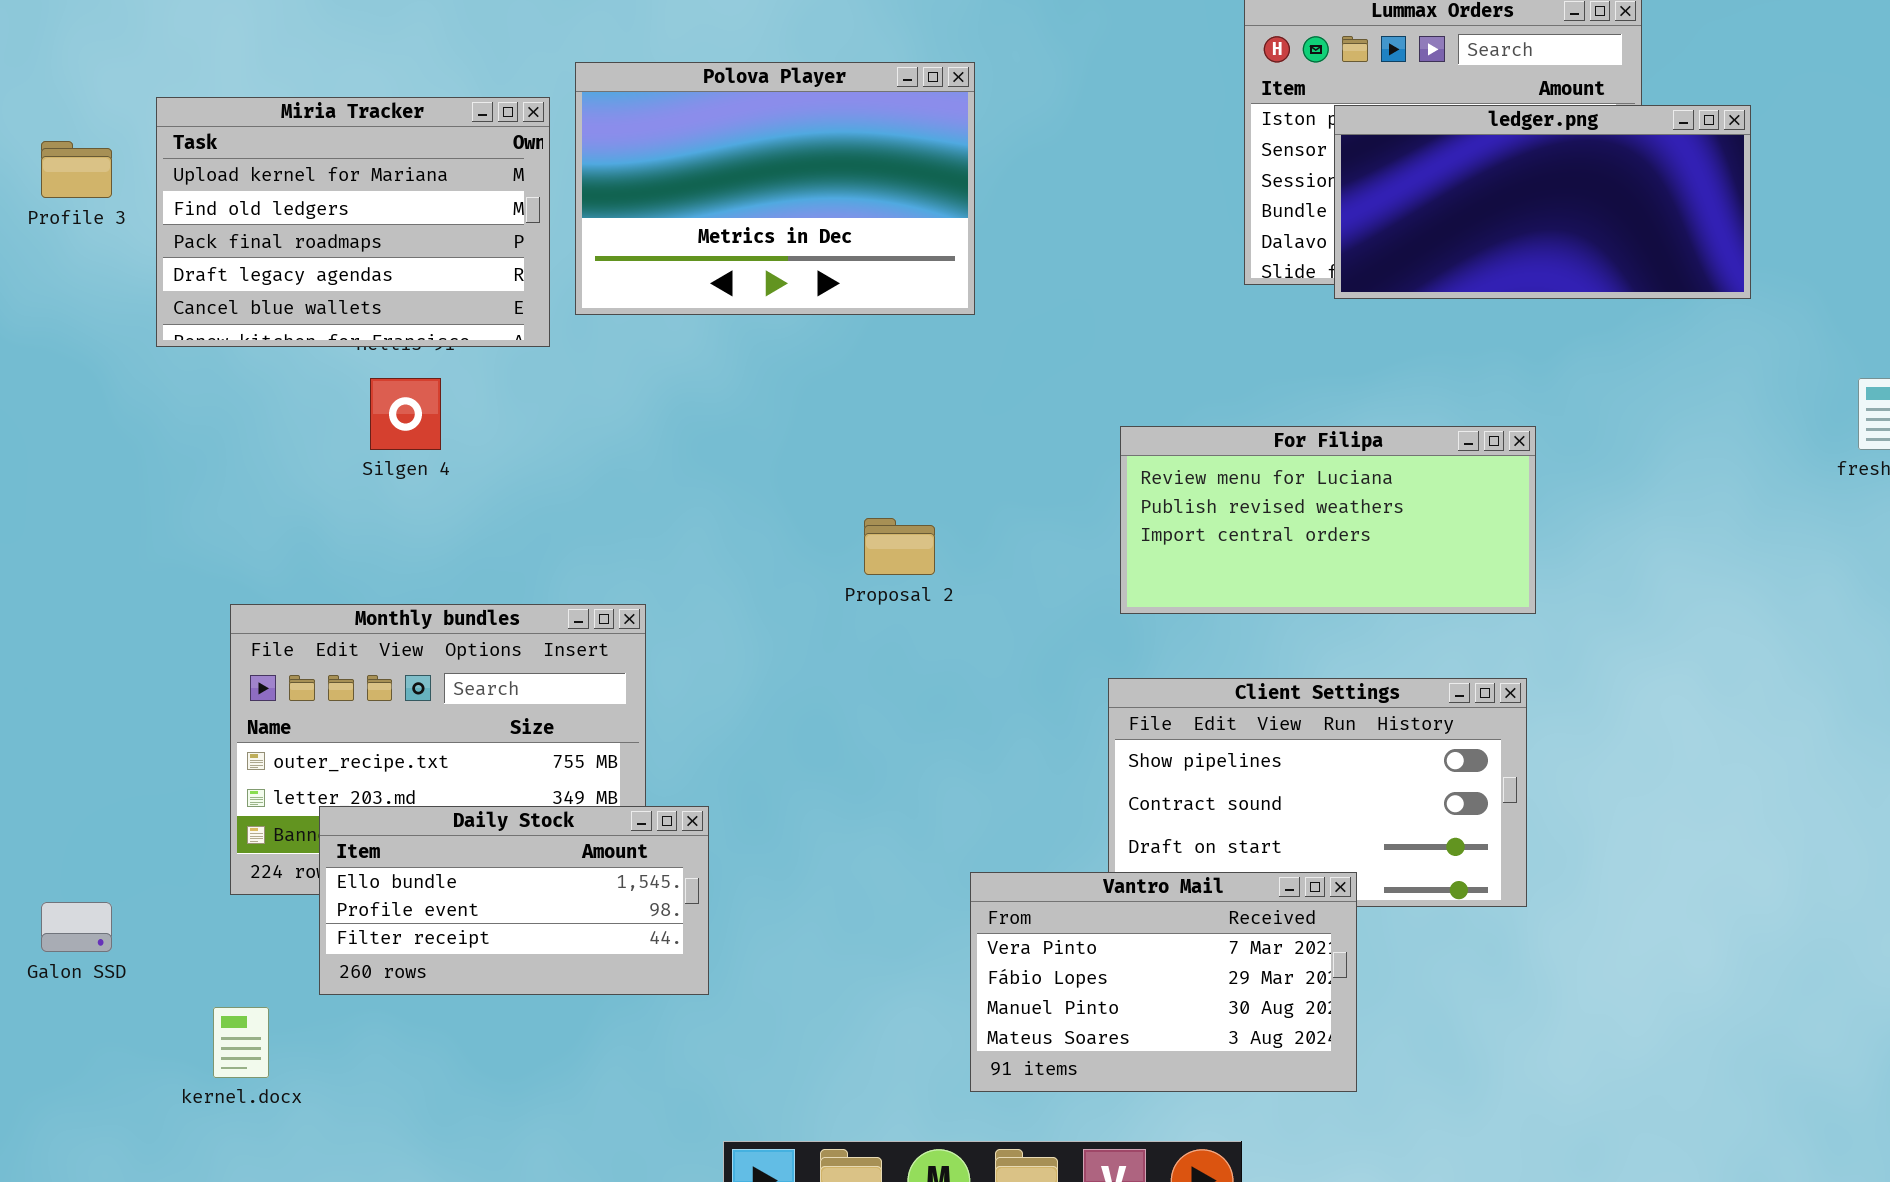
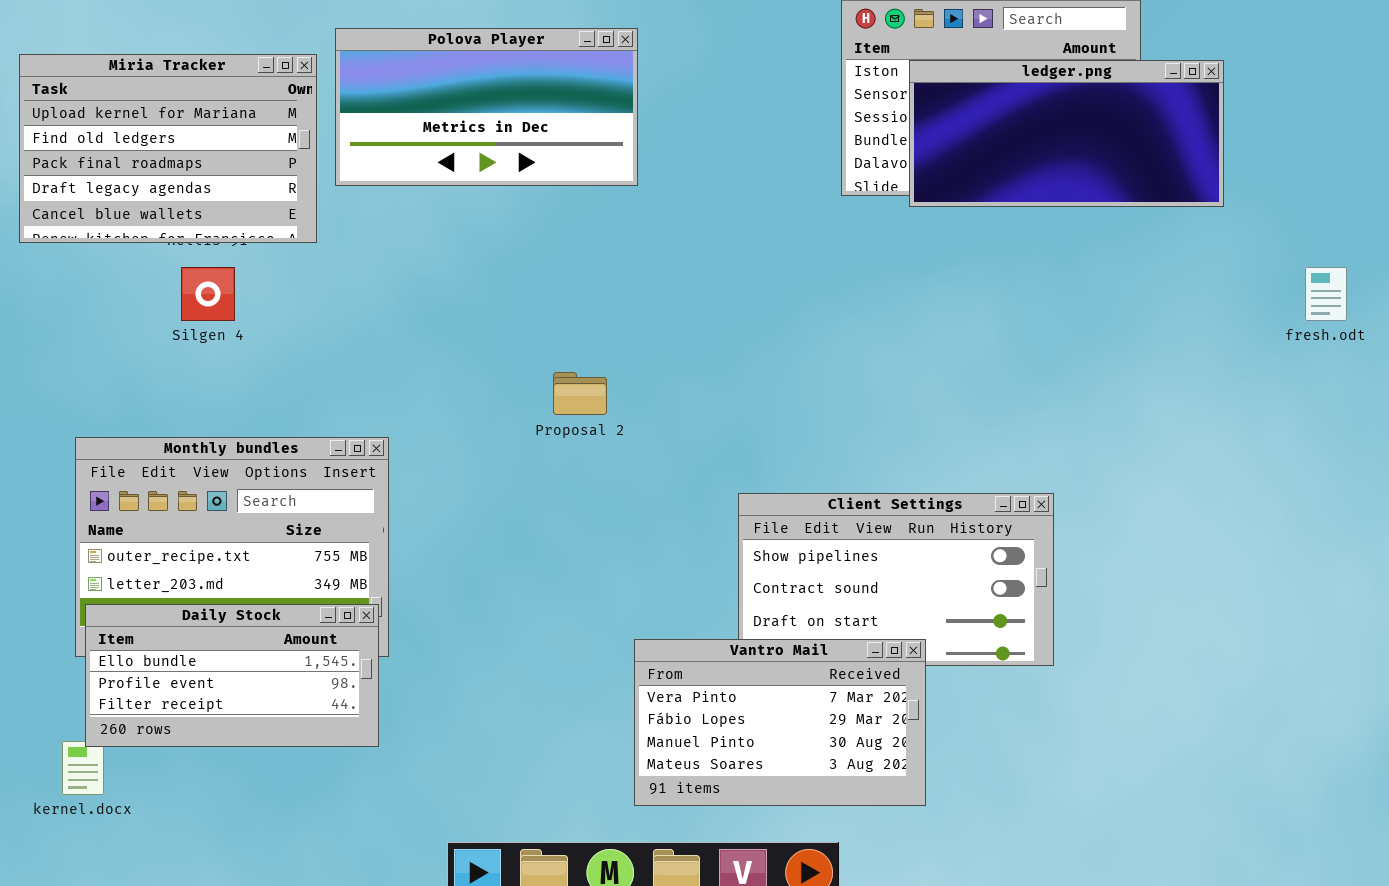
Polova Player: [575,62,975,315] -> [335,28,638,186], resized
For Filipa: [1120,426,1536,614] -> none, closed
Daily Stock: [319,806,709,995] -> [85,604,379,747], moved

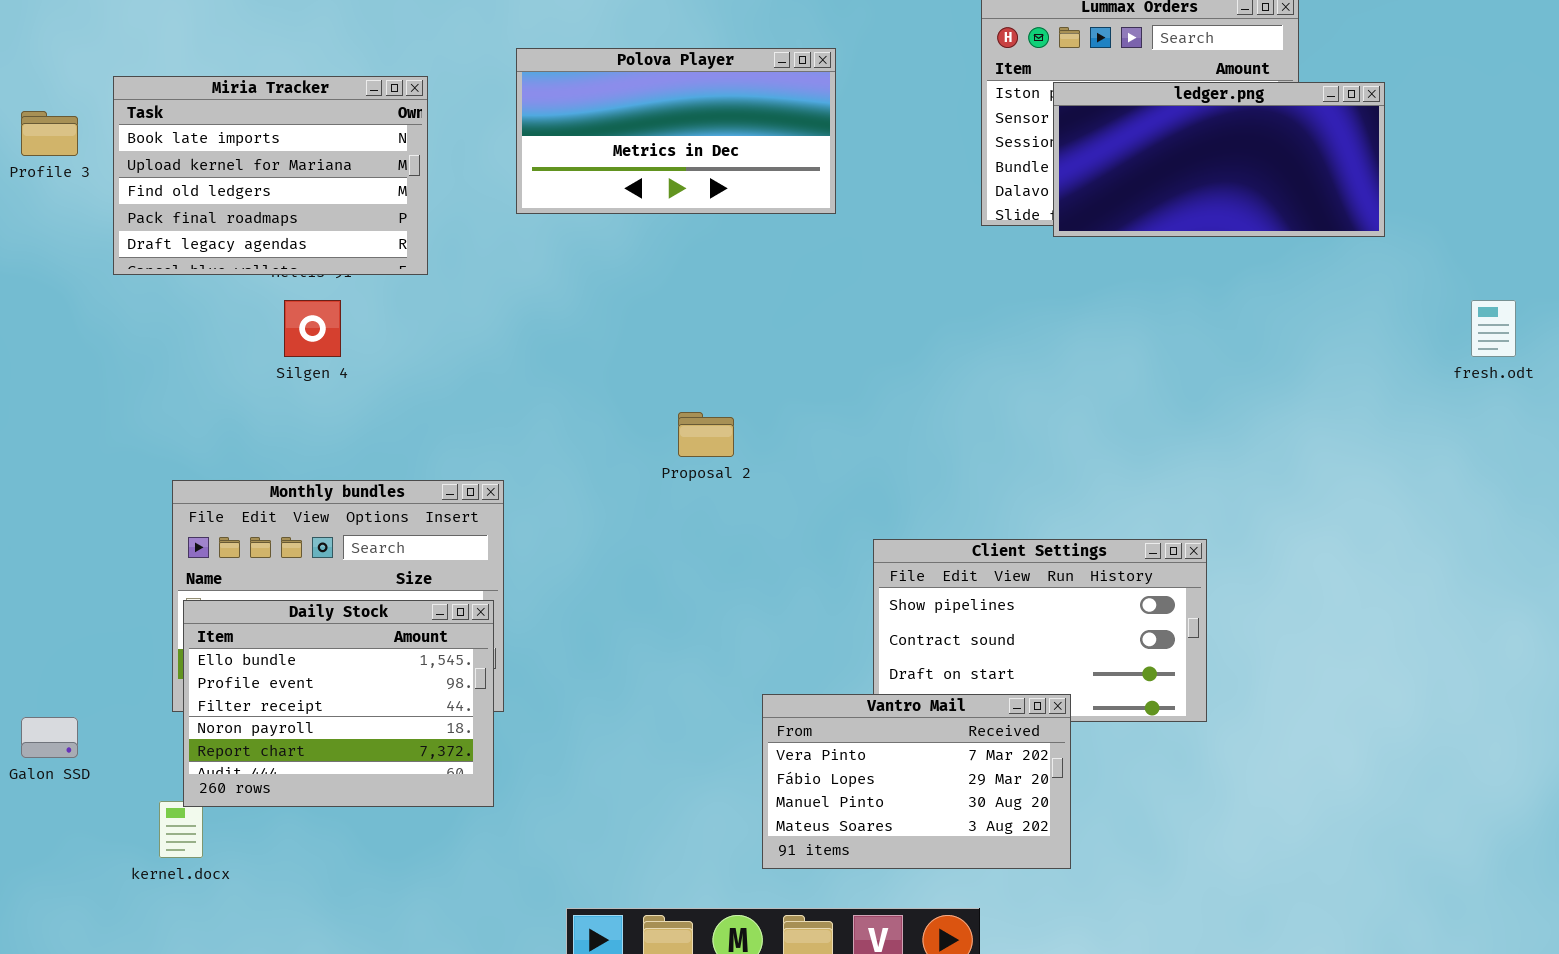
Polova Player: [335,28,638,186] -> [516,48,836,214], moved
Miria Tracker: [19,54,317,243] -> [113,76,428,275], scrolled up 1 row
Daily Stock: [85,604,379,747] -> [183,600,494,807], resized

